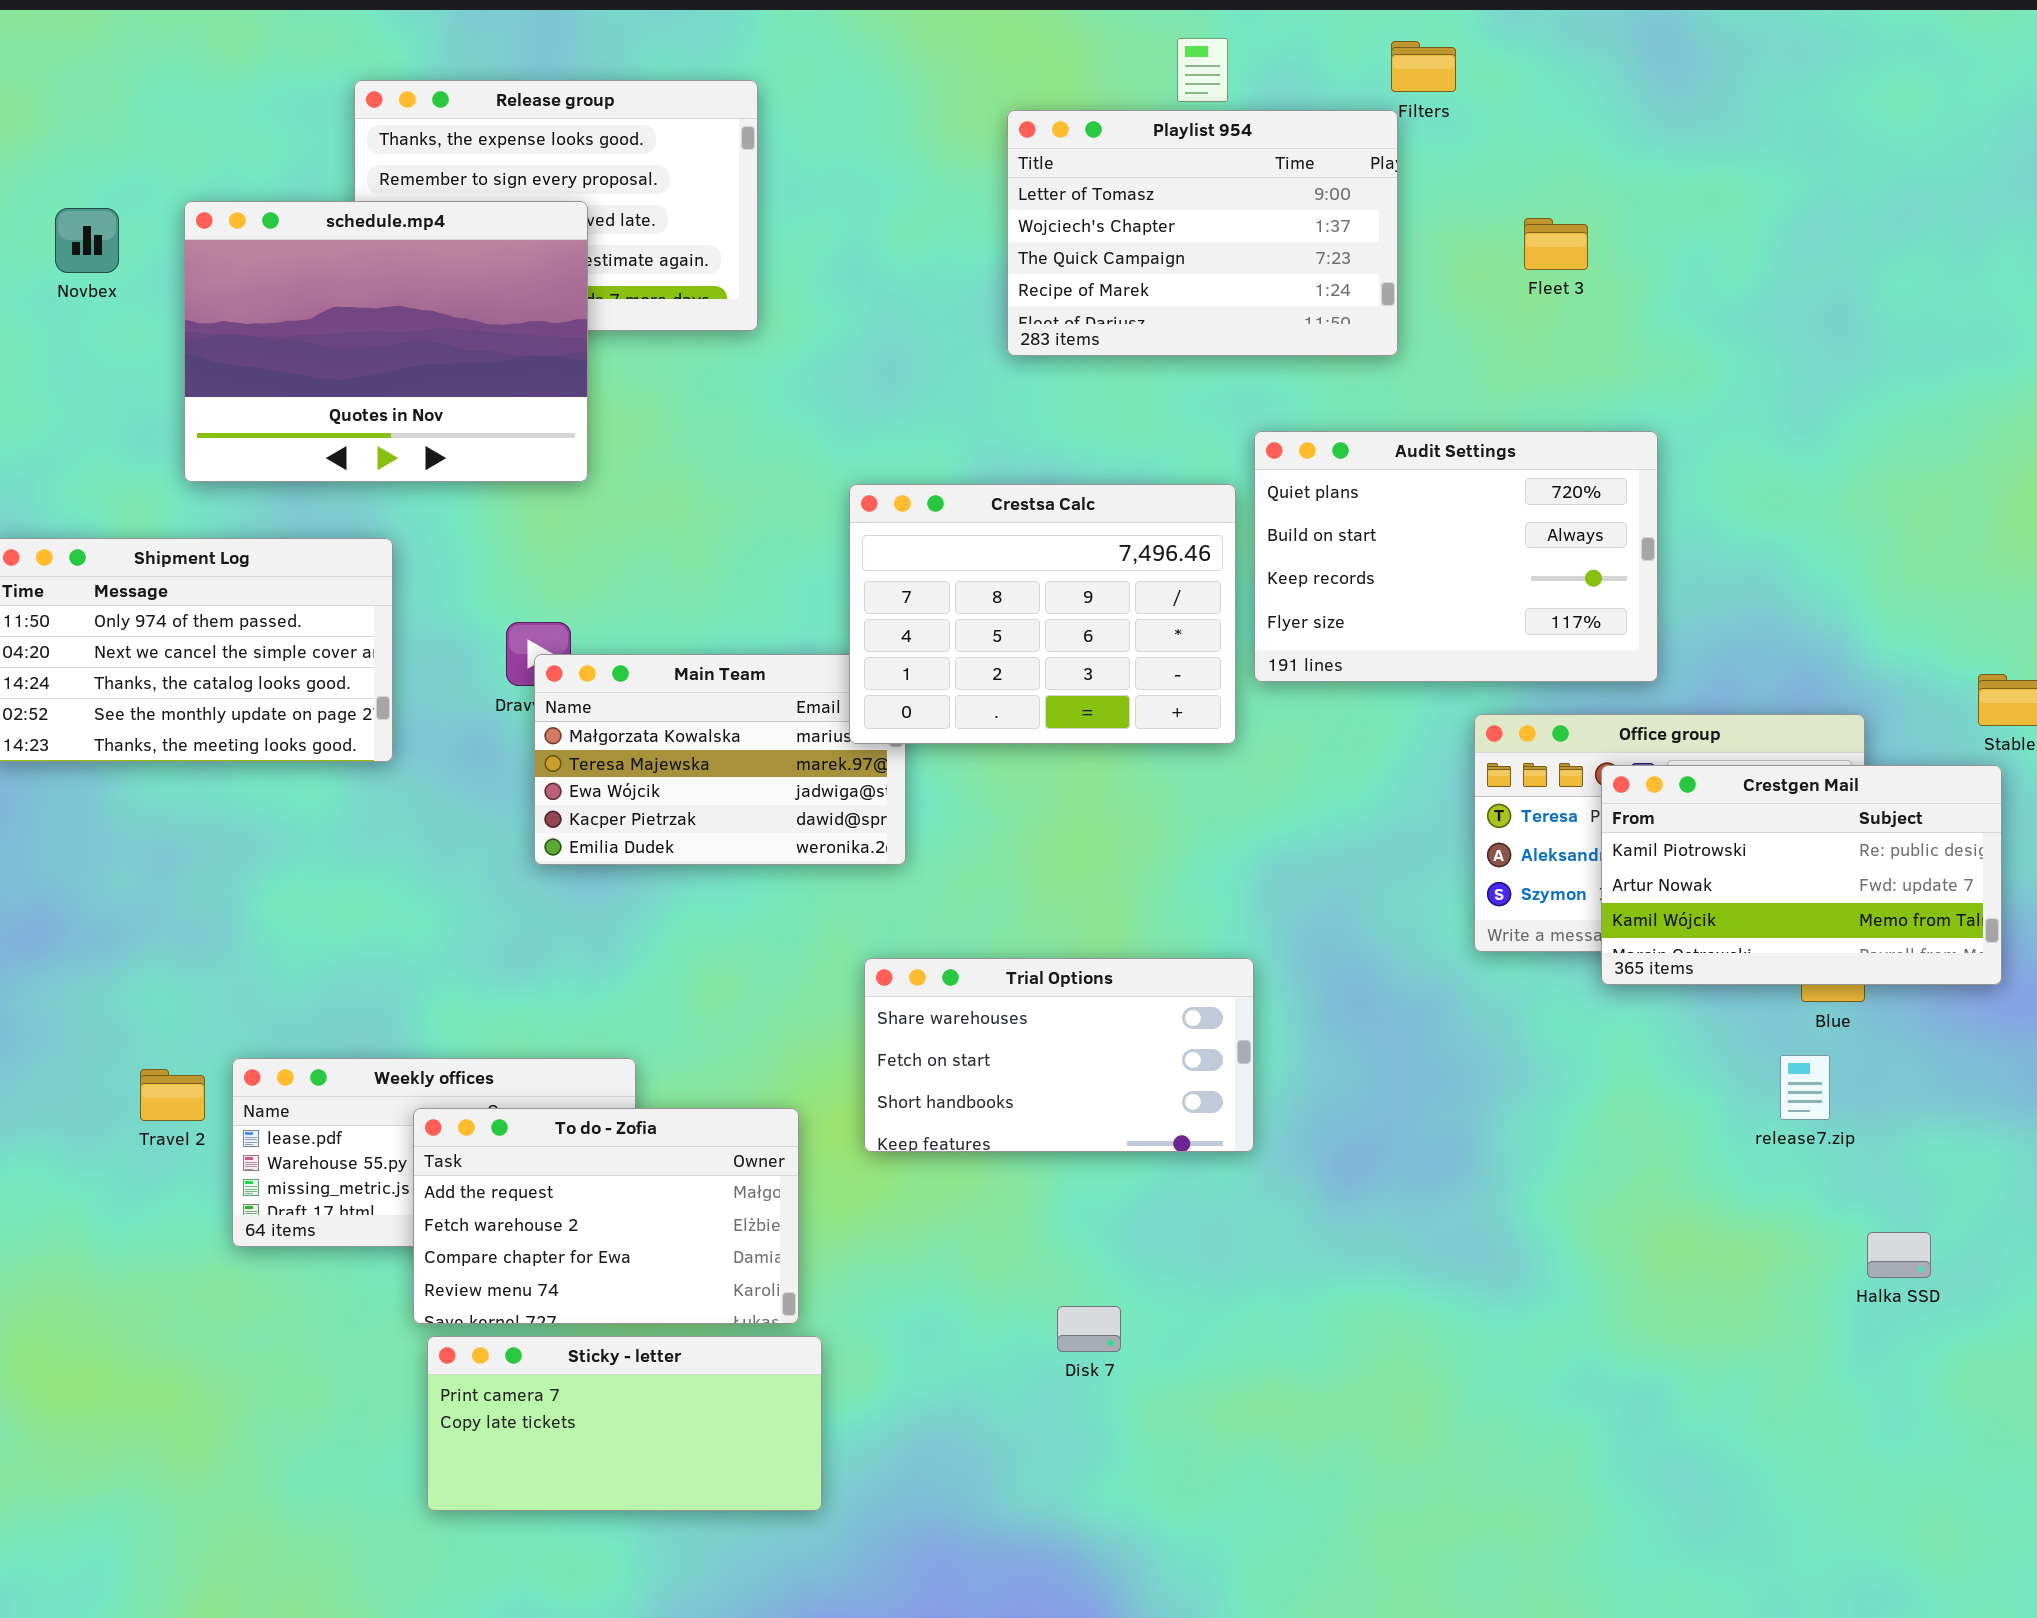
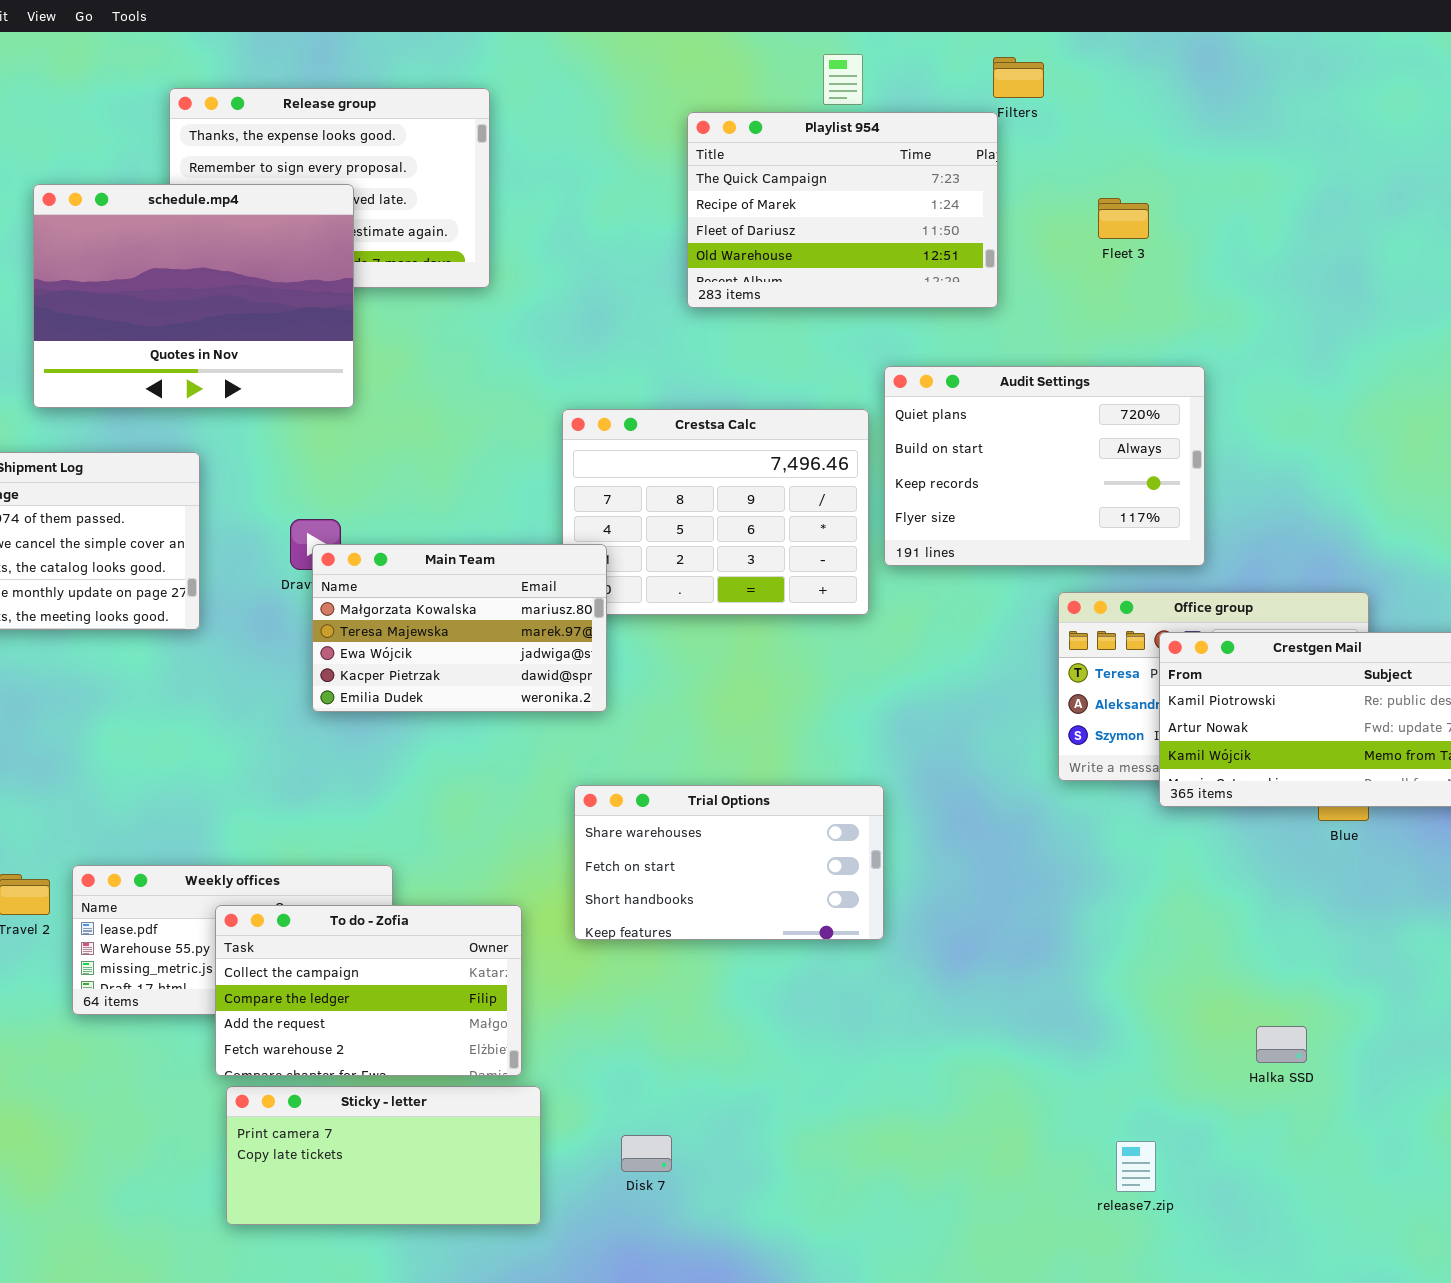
Playlist 954: [1007,110,1398,356] -> [687,112,998,308], scrolled down 2 rows
Main Team: [534,654,906,865] -> [312,544,607,712], raised
release7.zip: [1780,1055,1830,1120] -> [1116,1141,1156,1192], moved
To do - Zofia: [413,1108,799,1324] -> [215,905,522,1076], scrolled up 2 rows
Halka SSD: [1867,1232,1931,1278] -> [1256,1026,1307,1063], moved
Disk 7: [1057,1306,1121,1352] -> [621,1135,672,1172], moved

